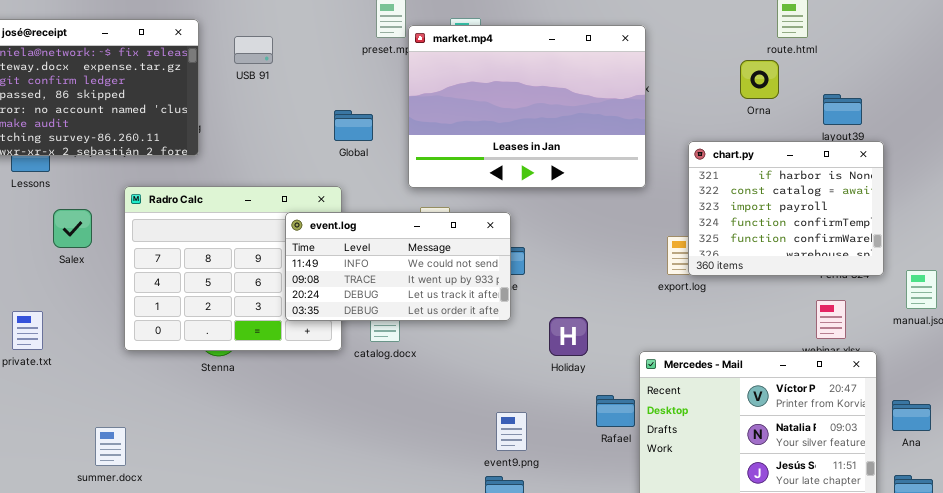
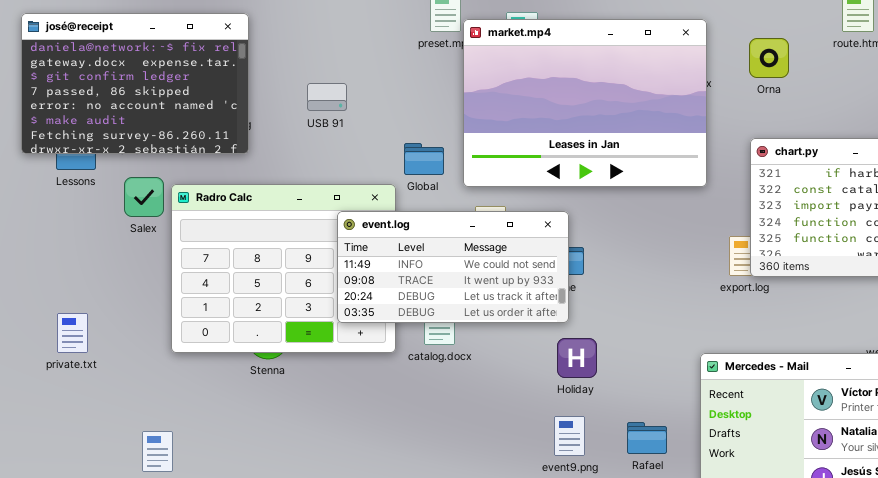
USB 91: [234,36,273,64] -> [307,83,347,111], moved
Orna: [740,60,779,99] -> [749,38,789,78], moved
Global: [334,110,373,141] -> [404,143,444,175], moved
Salex: [53,209,92,248] -> [124,177,164,217], moved
Holiday: [549,317,588,356] -> [557,338,597,378], moved
Rafael: [596,395,635,427] -> [627,422,667,454], moved

